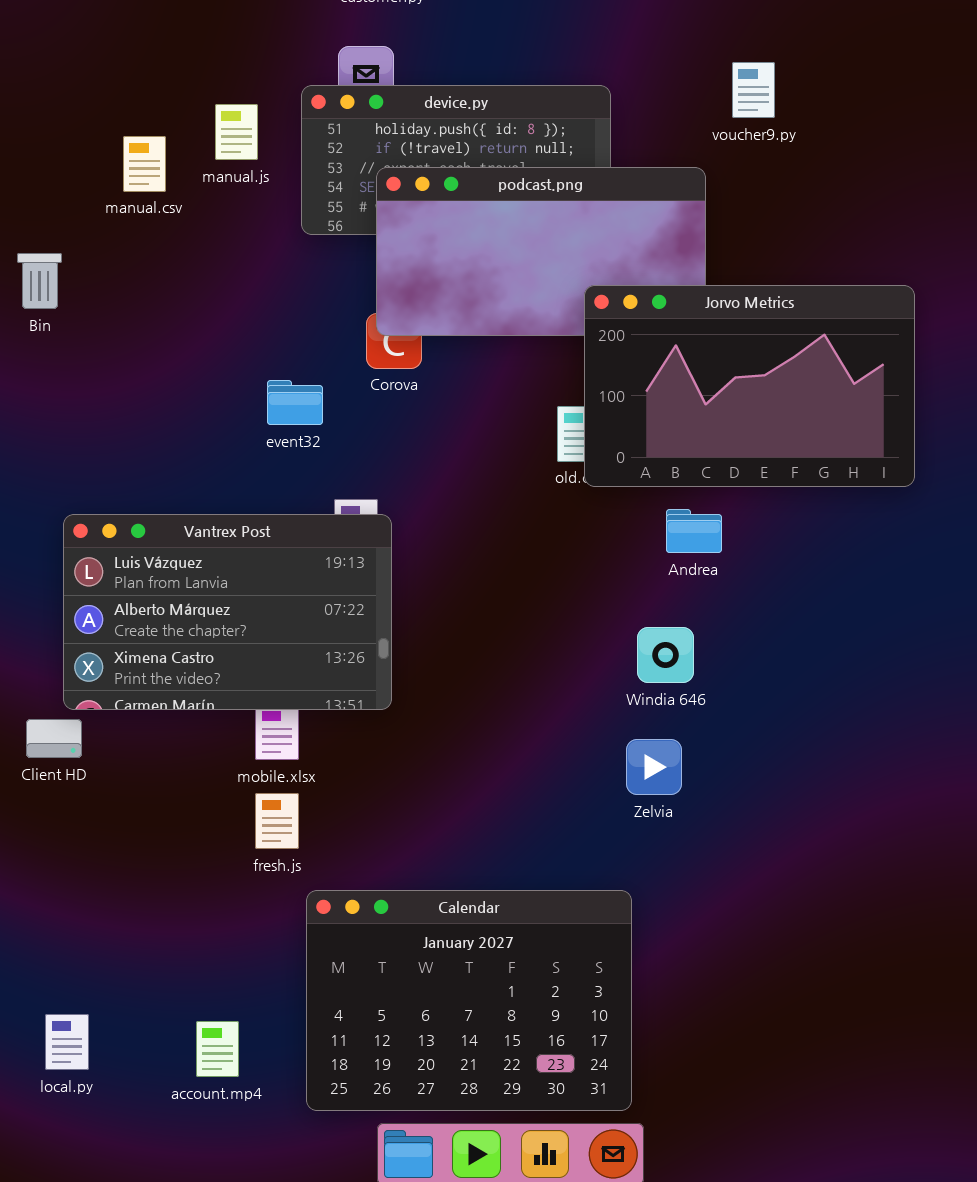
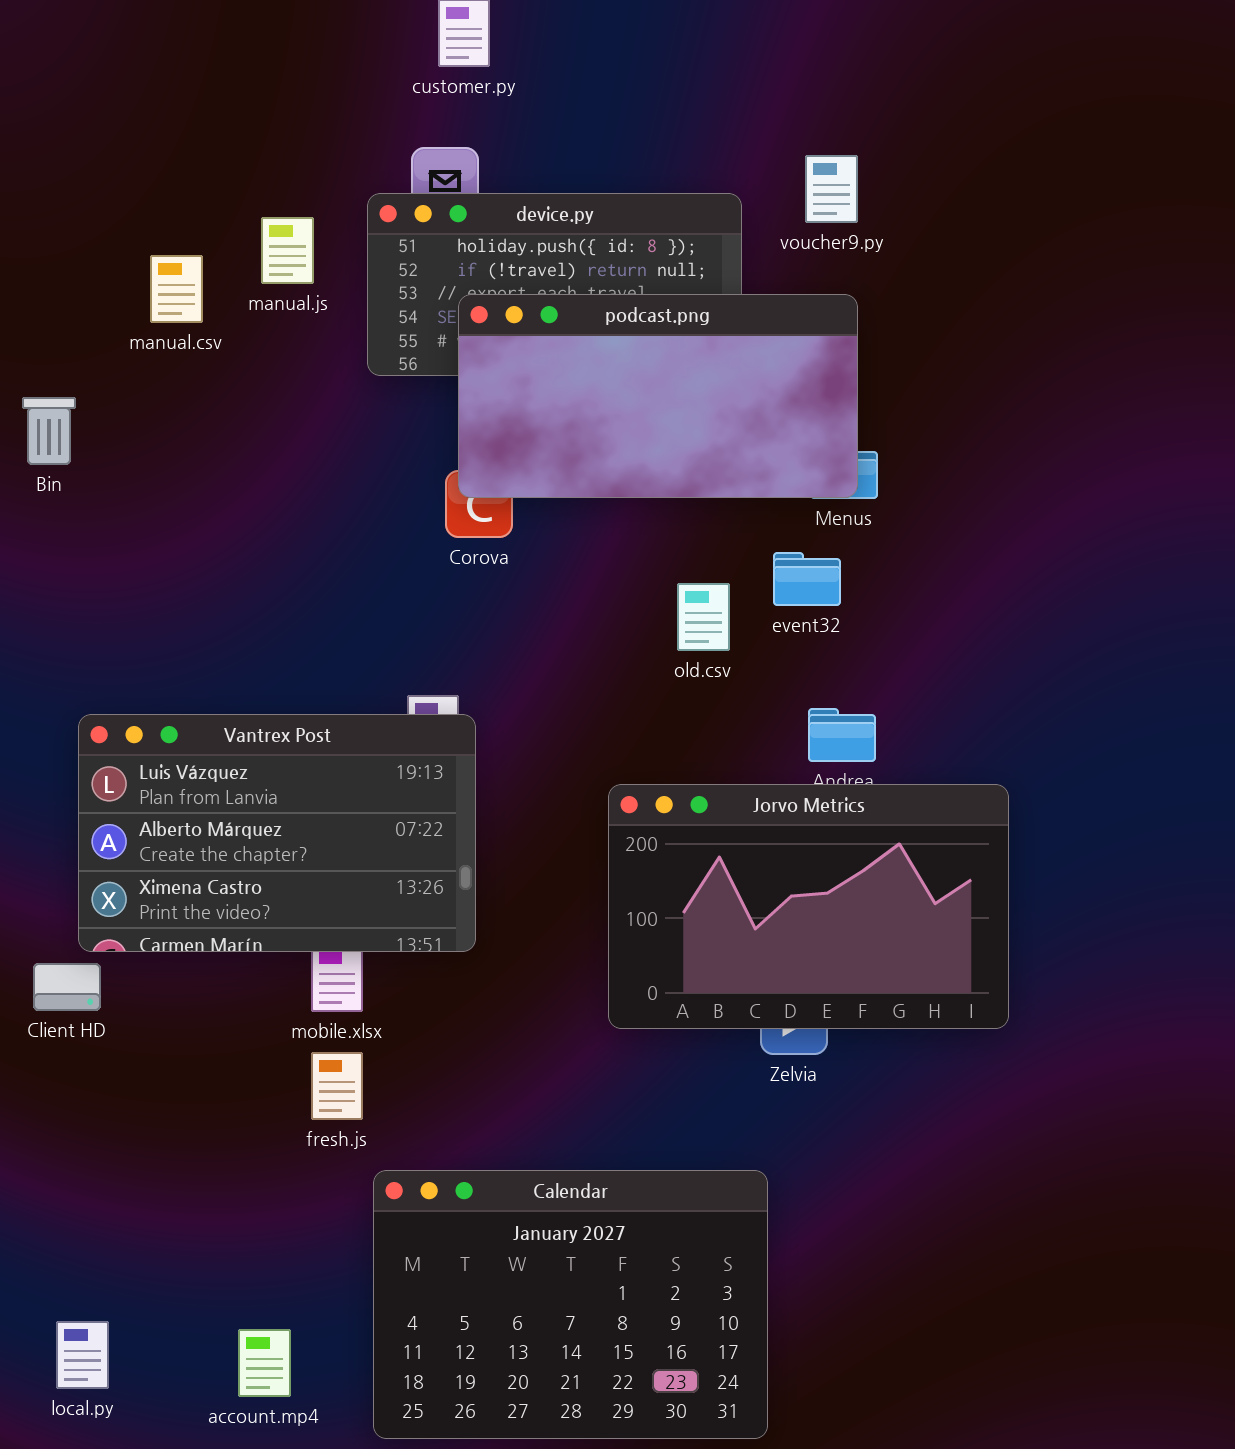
voucher9.py: [732,62,775,118] -> [805,155,858,223], moved
Jorvo Metrics: [584,285,915,487] -> [608,784,1009,1029], moved
event32: [267,380,323,425] -> [773,552,841,606], moved

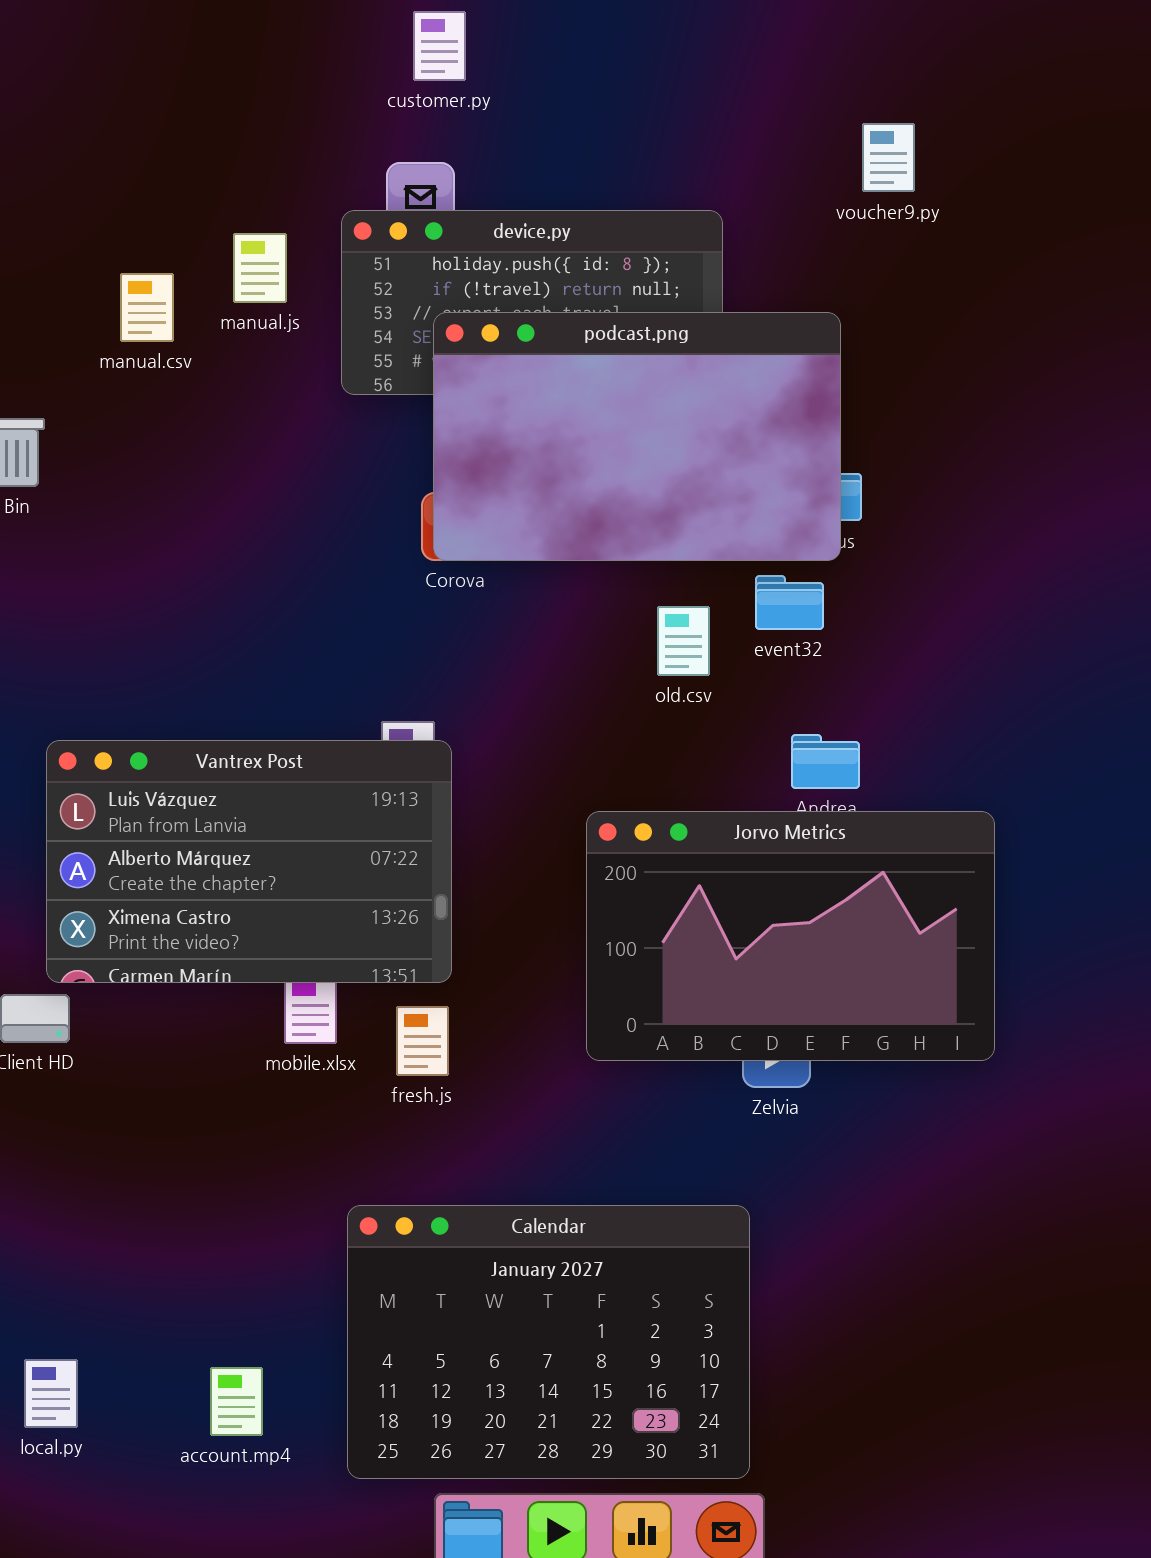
voucher9.py: [805,155,858,223] -> [862,123,915,192], moved
podcast.png: [458,294,858,498] -> [433,312,841,561], resized
fresh.js: [311,1052,363,1120] -> [396,1006,449,1076], moved

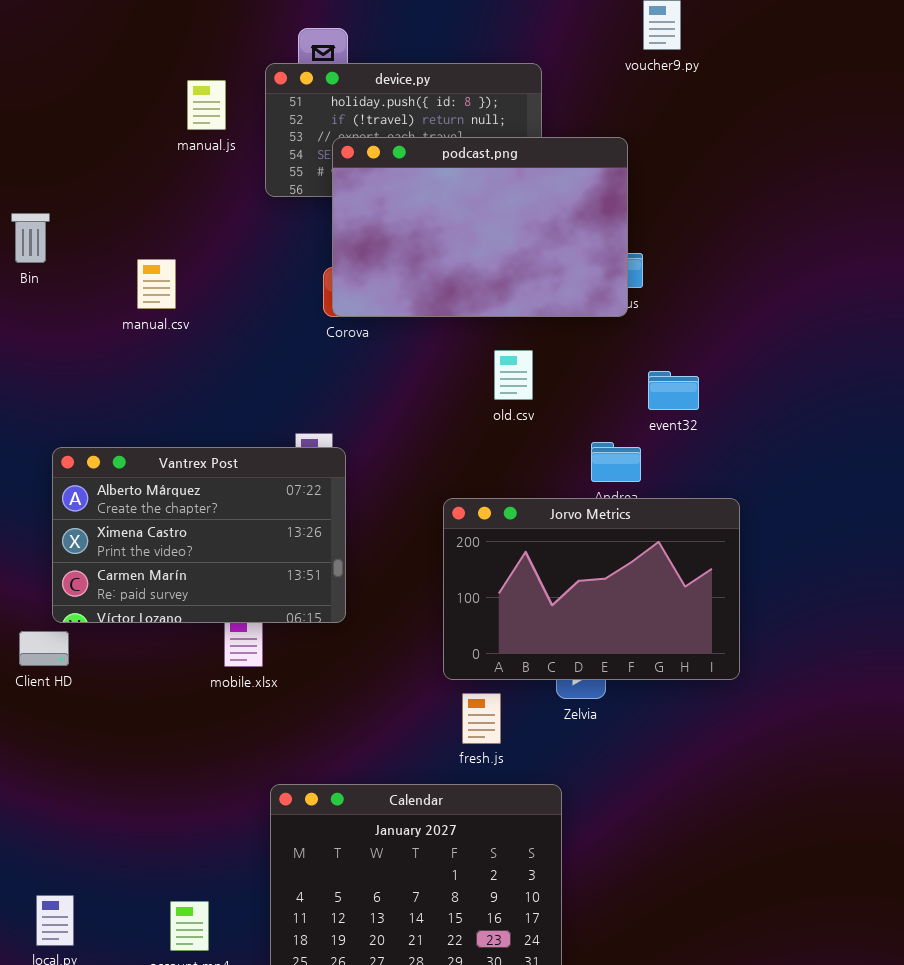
manual.csv: [120,273,174,342] -> [137,259,176,309], moved
event32: [755,575,824,630] -> [648,371,699,410], moved
Vantrex Post: [46,740,452,983] -> [52,447,346,623], scrolled down 1 row
fresh.js: [396,1006,449,1076] -> [462,693,501,744], moved

